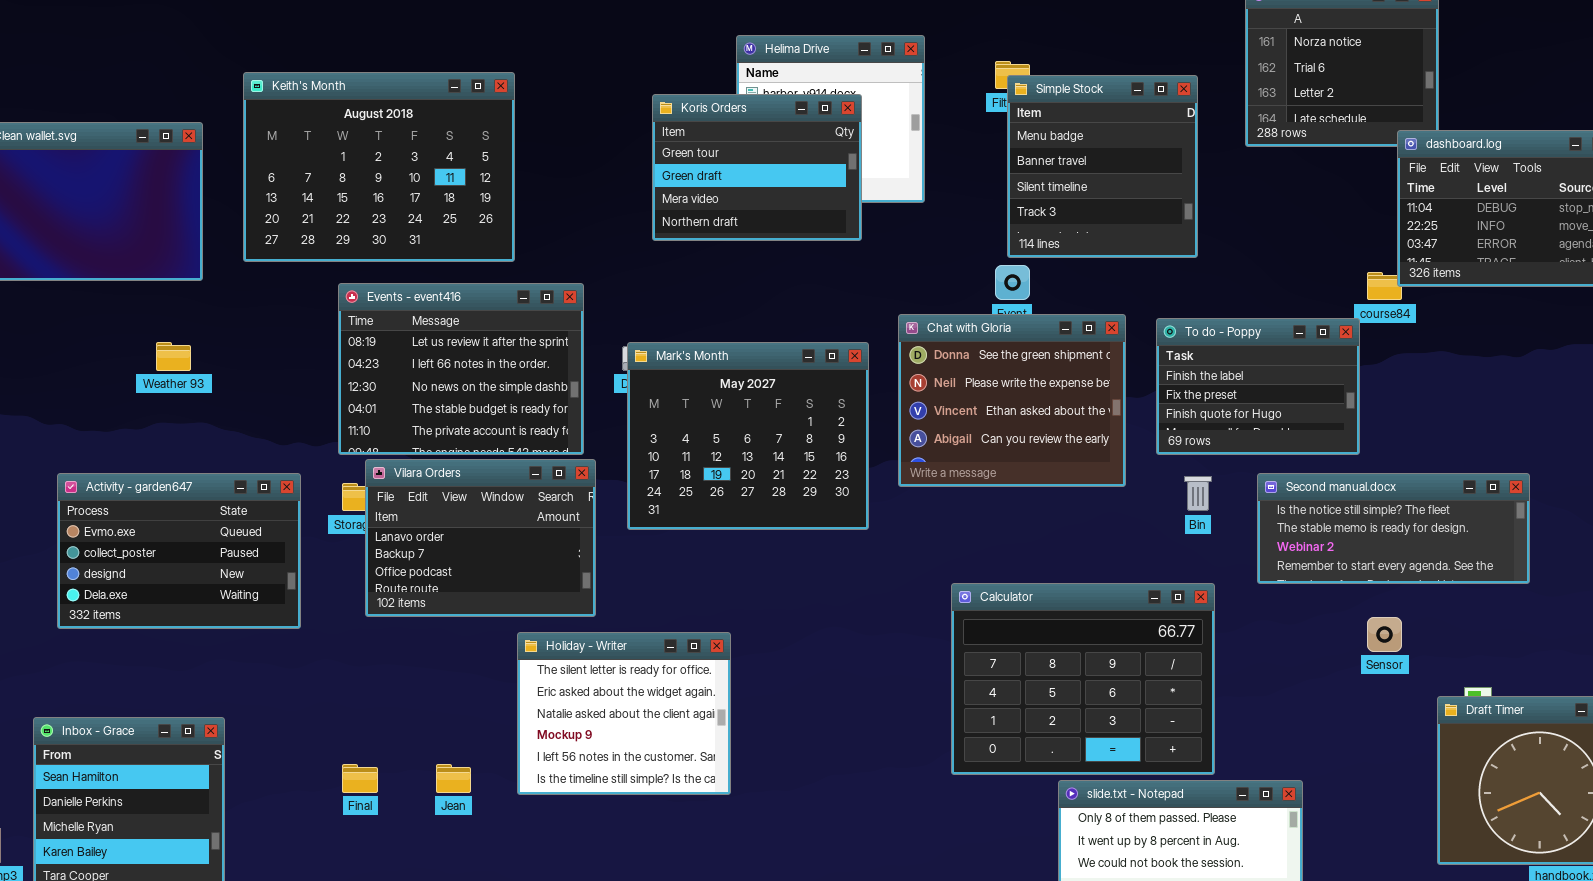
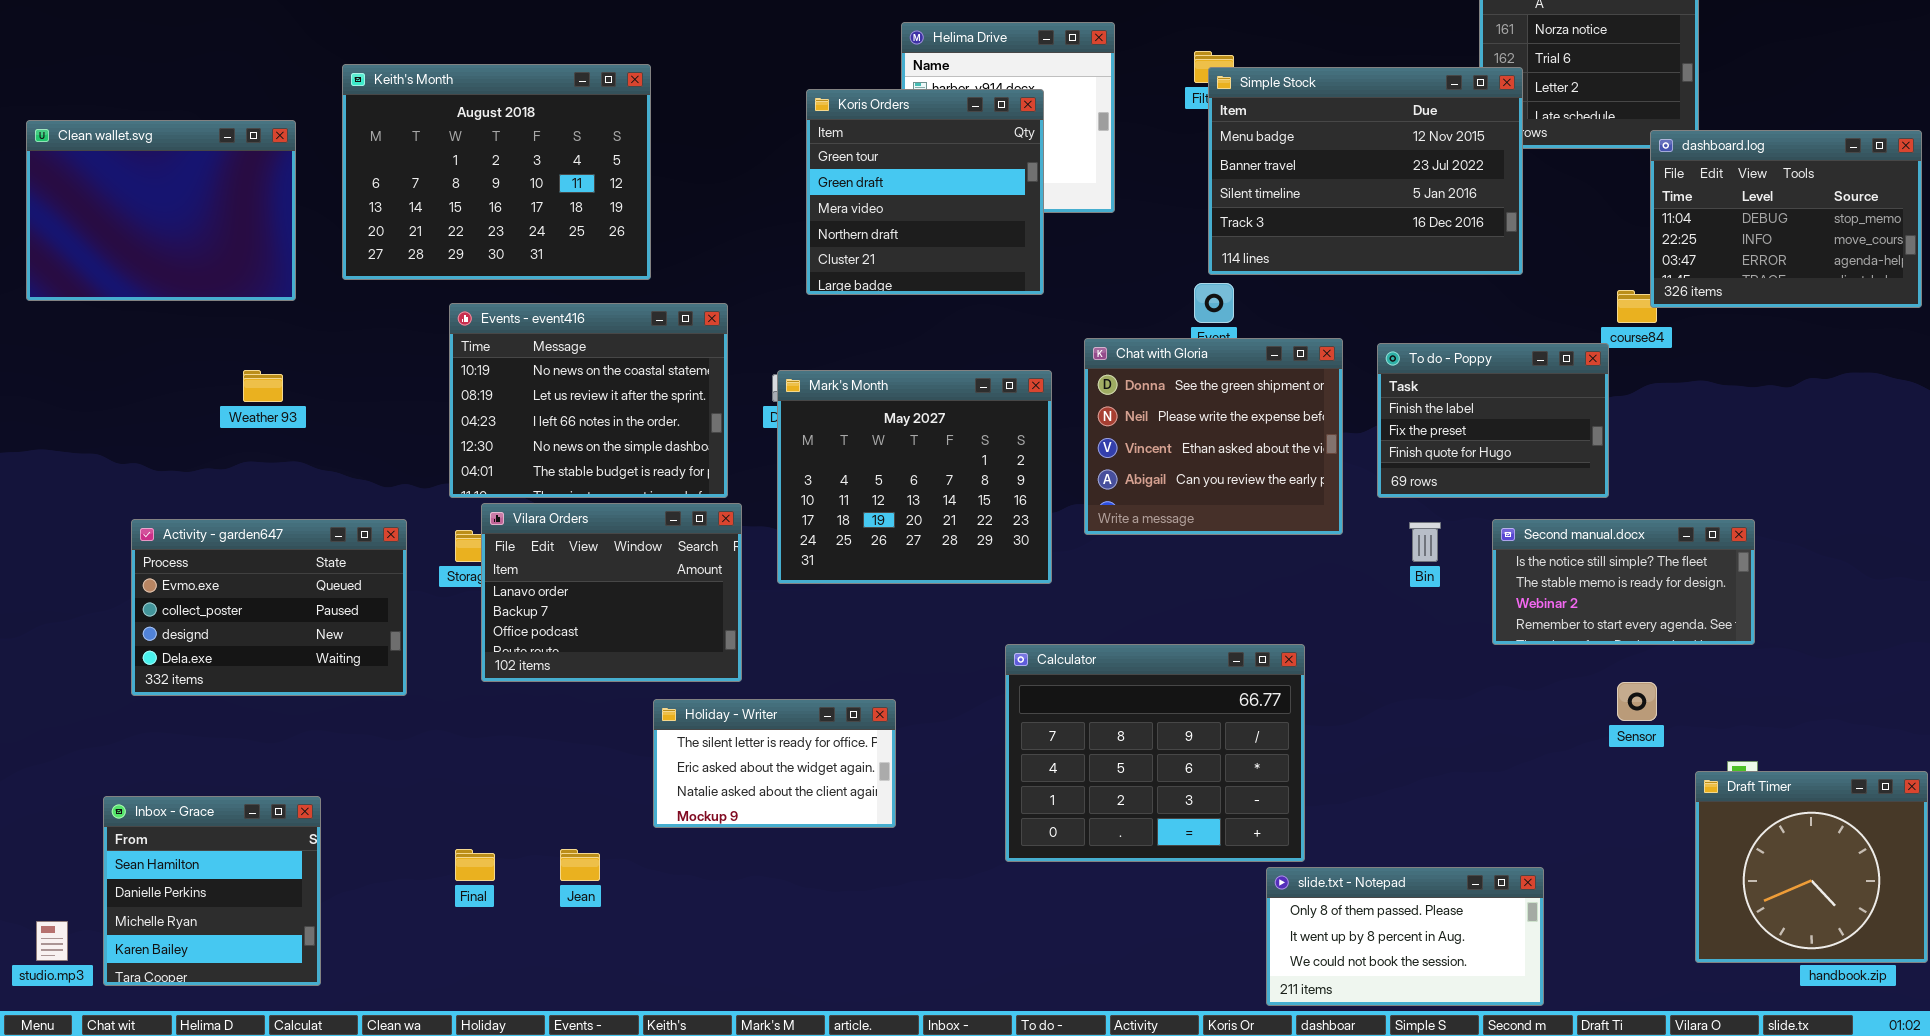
Simple Stock: [1007,75,1198,258] -> [1208,67,1523,275], resized
Koris Orders: [652,94,862,241] -> [806,89,1044,295], resized
Events - event416: [338,283,584,455] -> [449,303,728,498], scrolled up 1 row
Second manual.docx: [1257,473,1530,584] -> [1492,519,1755,645], resized
Calculator: [951,583,1215,775] -> [1005,644,1305,862], moved
Holiday - Writer: [517,632,731,795] -> [653,699,896,828], resized

